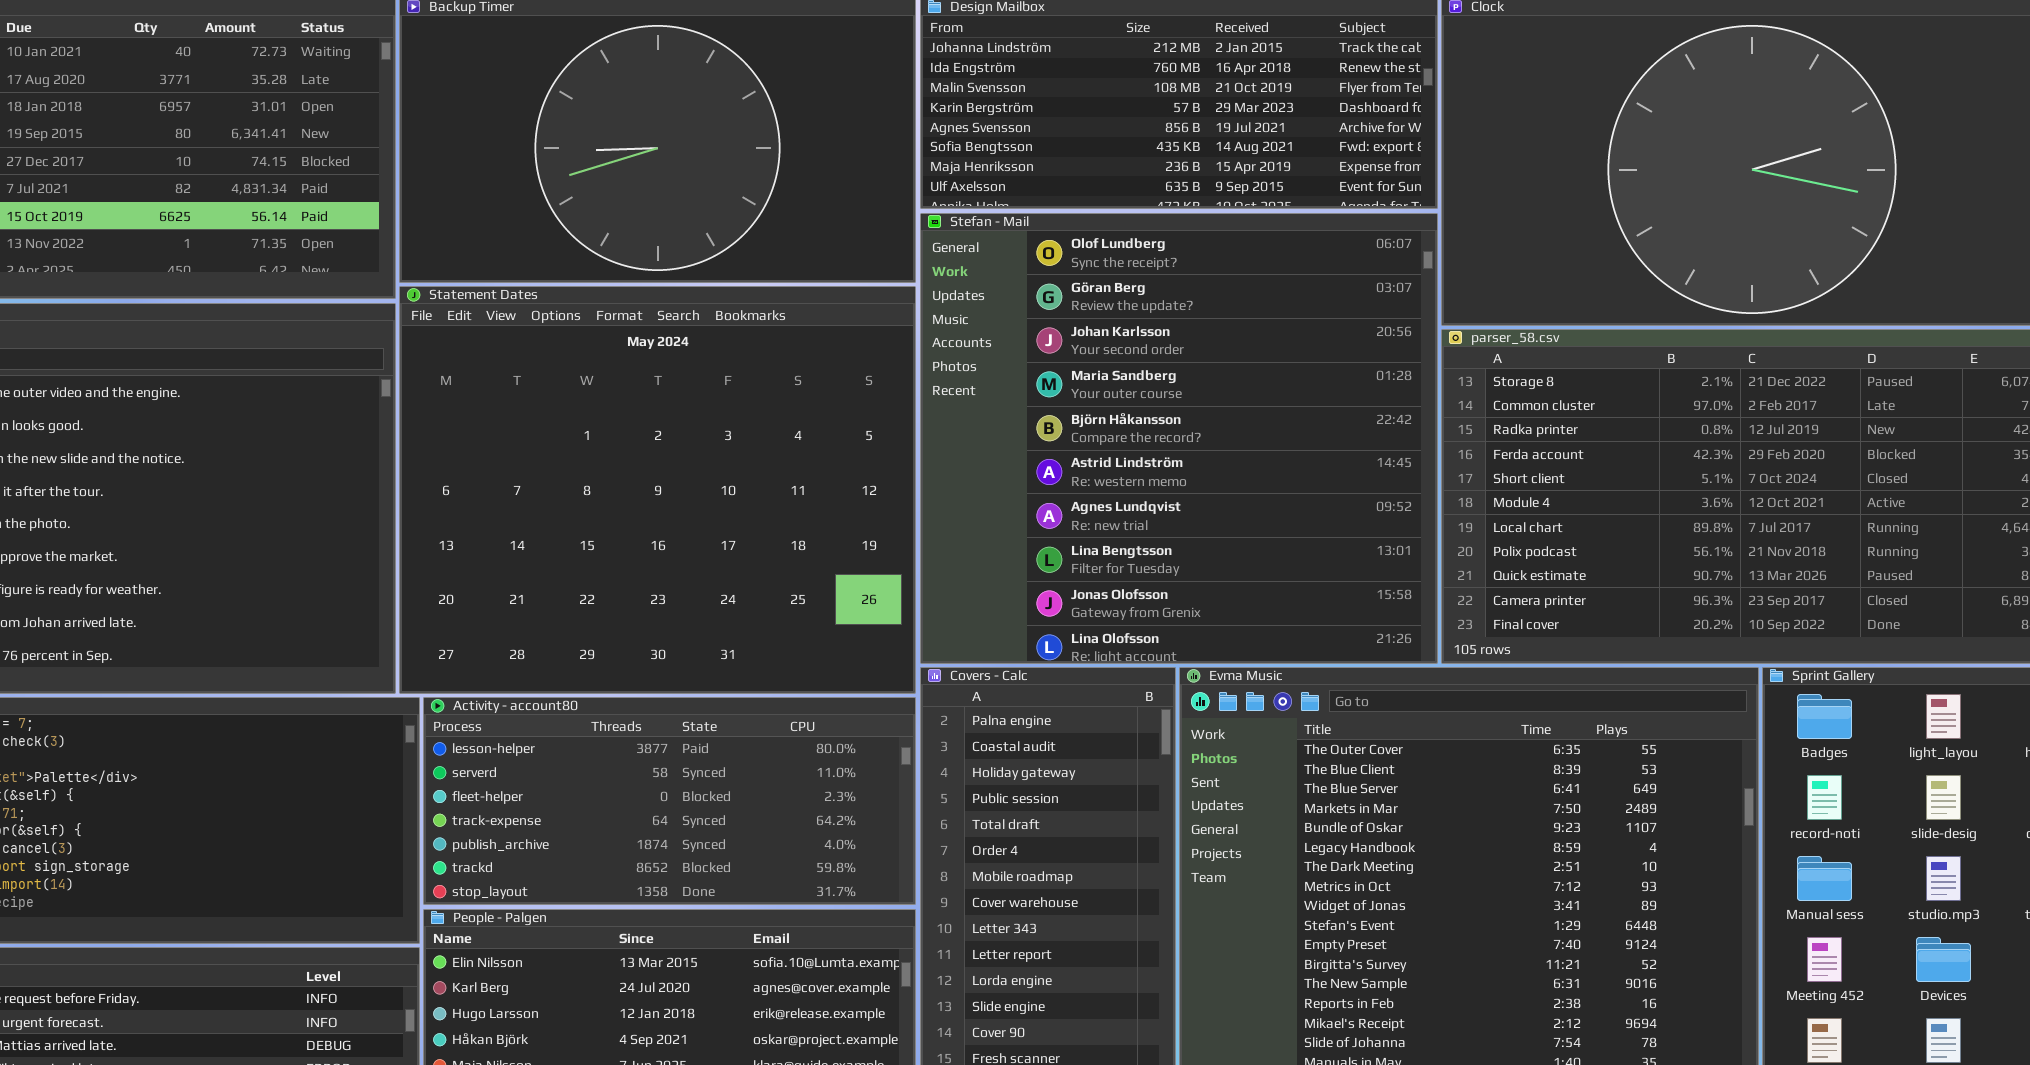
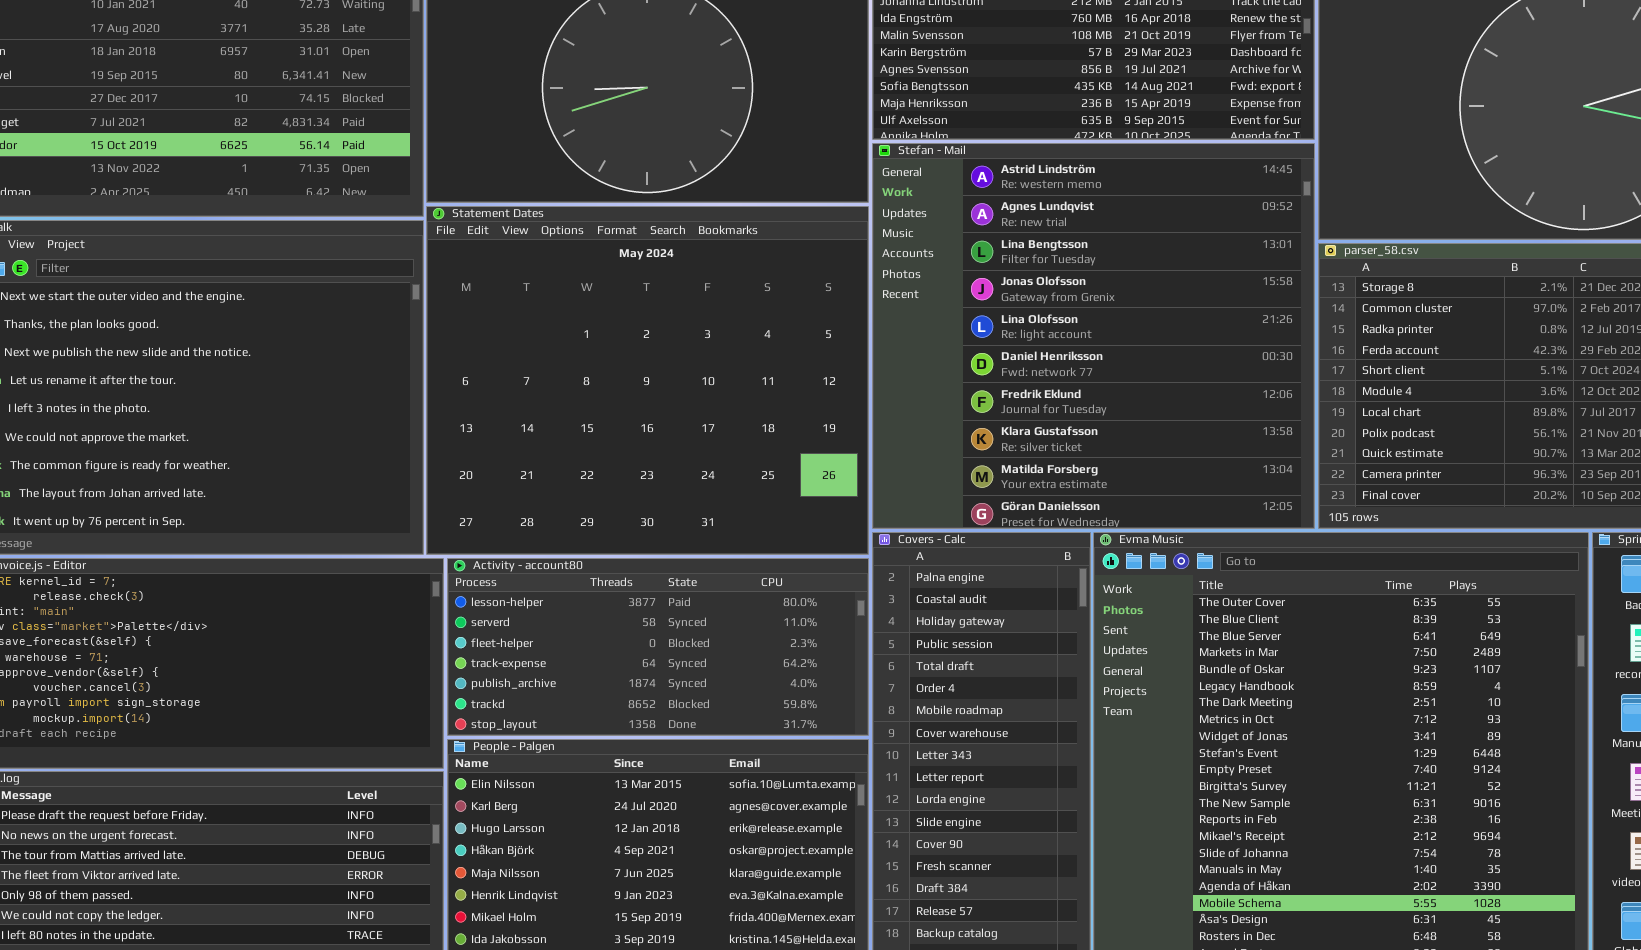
Stefan - Mail: [920,213,1438,664] -> [872,143,1315,529], scrolled down 5 rows

